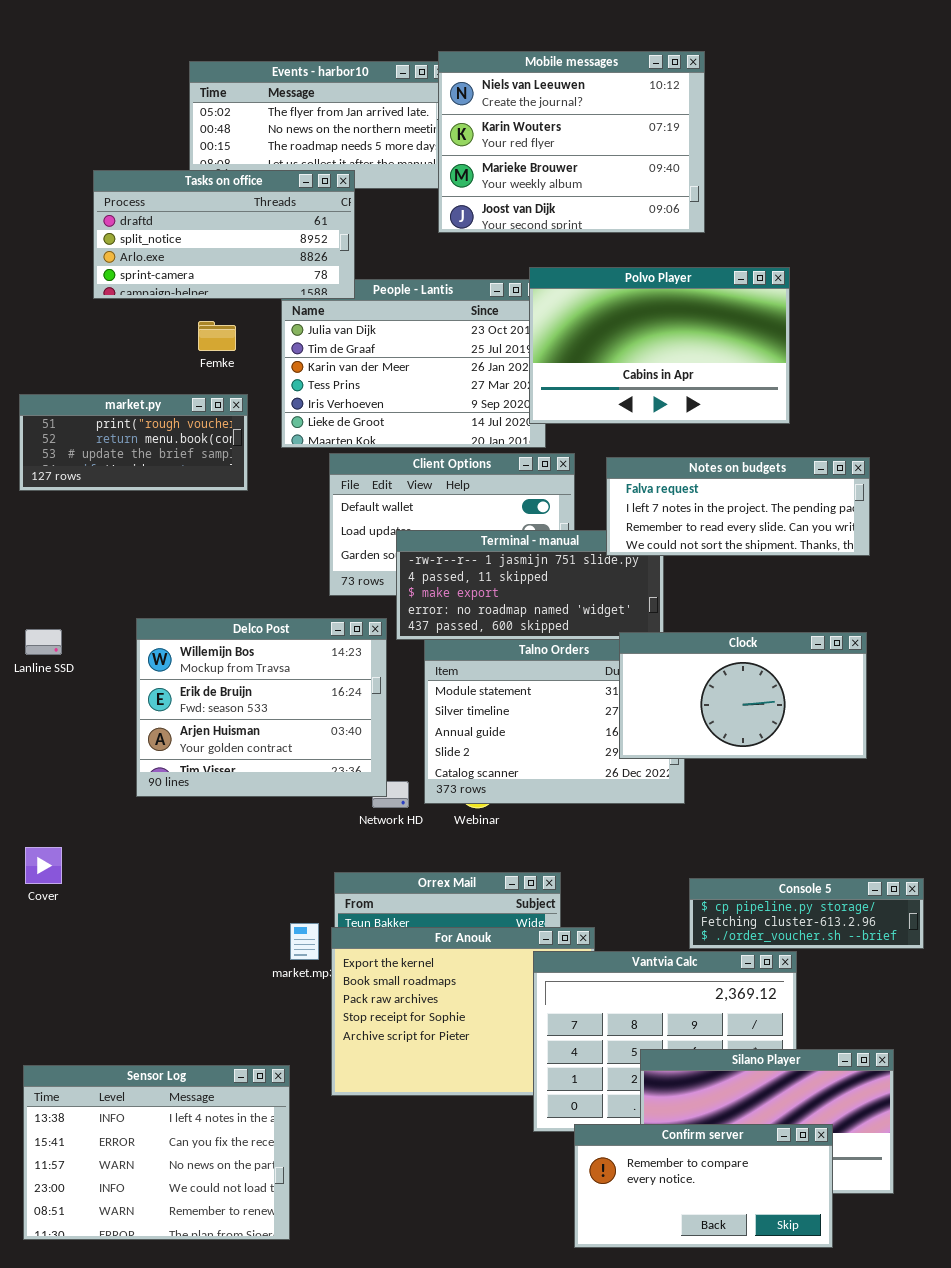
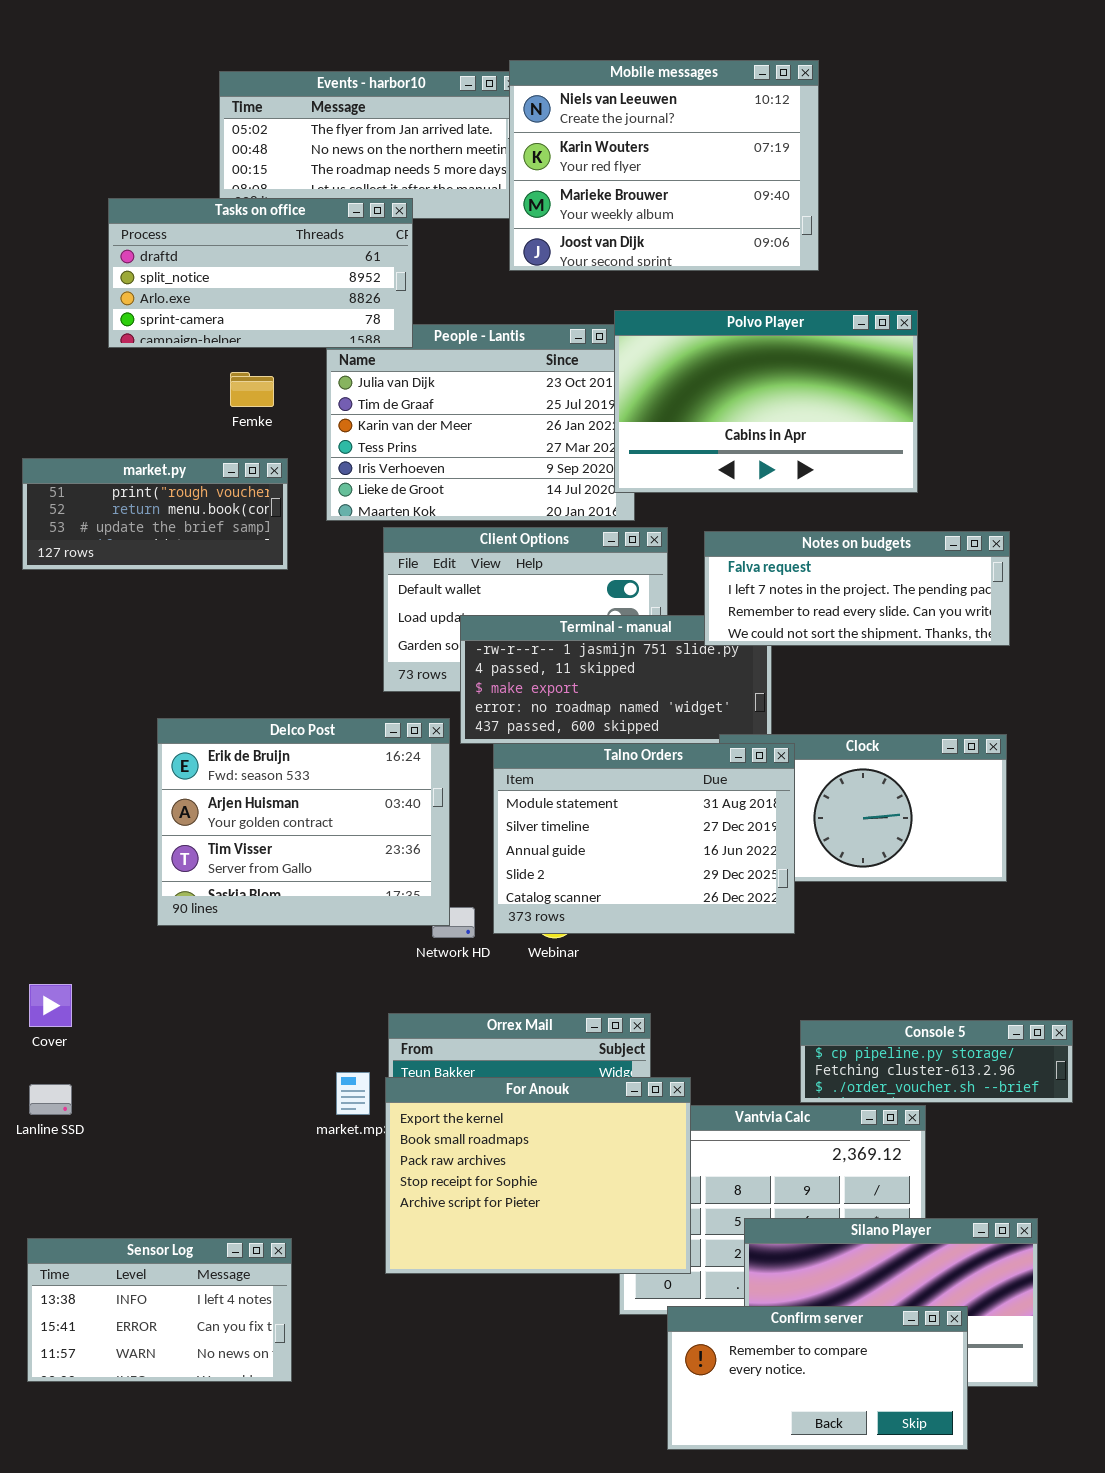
Delco Post: [136,618,387,797] -> [157,718,450,926], scrolled down 1 row
Lanline SSD: [25,629,62,655] -> [29,1084,72,1115], moved
Talno Orders: [424,639,685,804] -> [493,743,795,934], raised
For Anouk: [331,927,595,1096] -> [385,1077,691,1274], raised
Sensor Log: [23,1065,290,1240] -> [27,1238,292,1382], resized

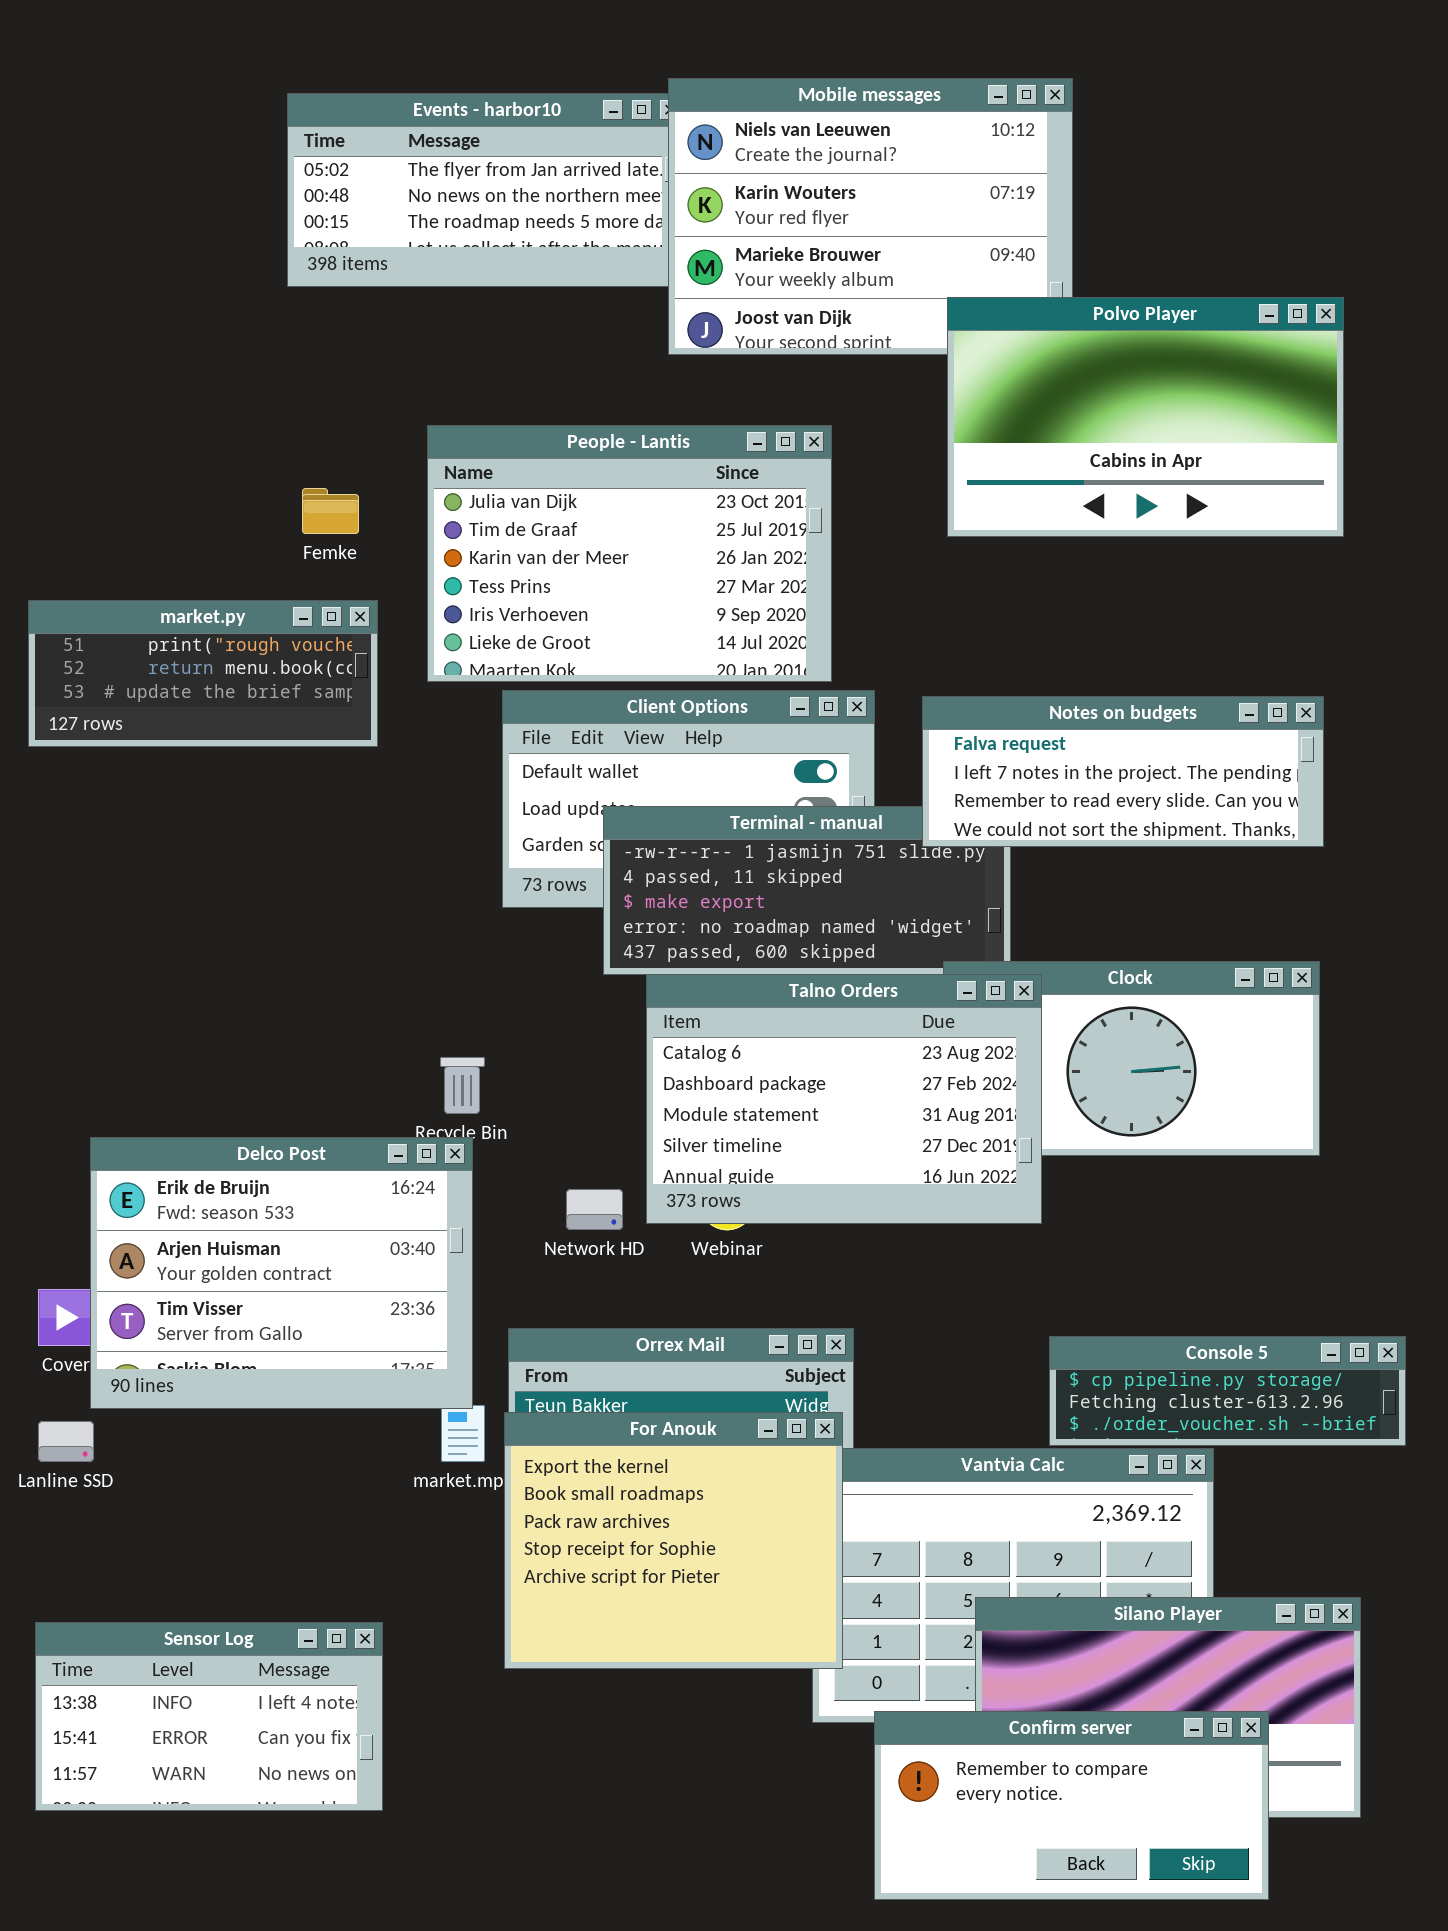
Tasks on office: [108,198,413,348] -> none, closed
Polvo Player: [614,310,918,493] -> [947,297,1344,537], moved
Delco Post: [157,718,450,926] -> [90,1137,473,1409], moved
Talno Orders: [493,743,795,934] -> [646,974,1042,1224], scrolled up 2 rows
For Anouk: [385,1077,691,1274] -> [504,1412,843,1669], resized

